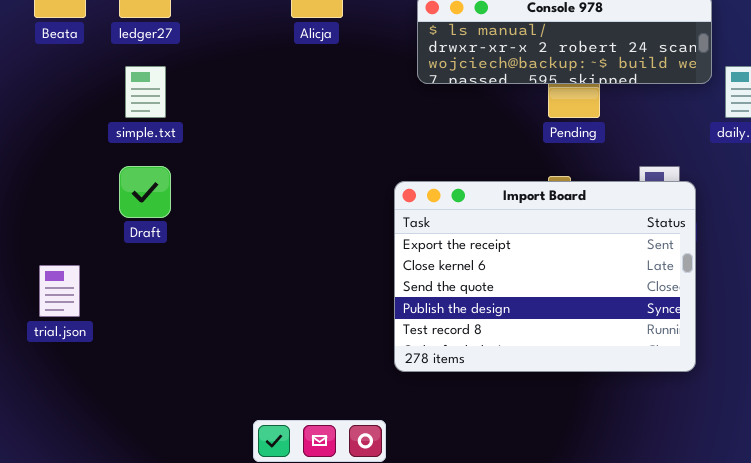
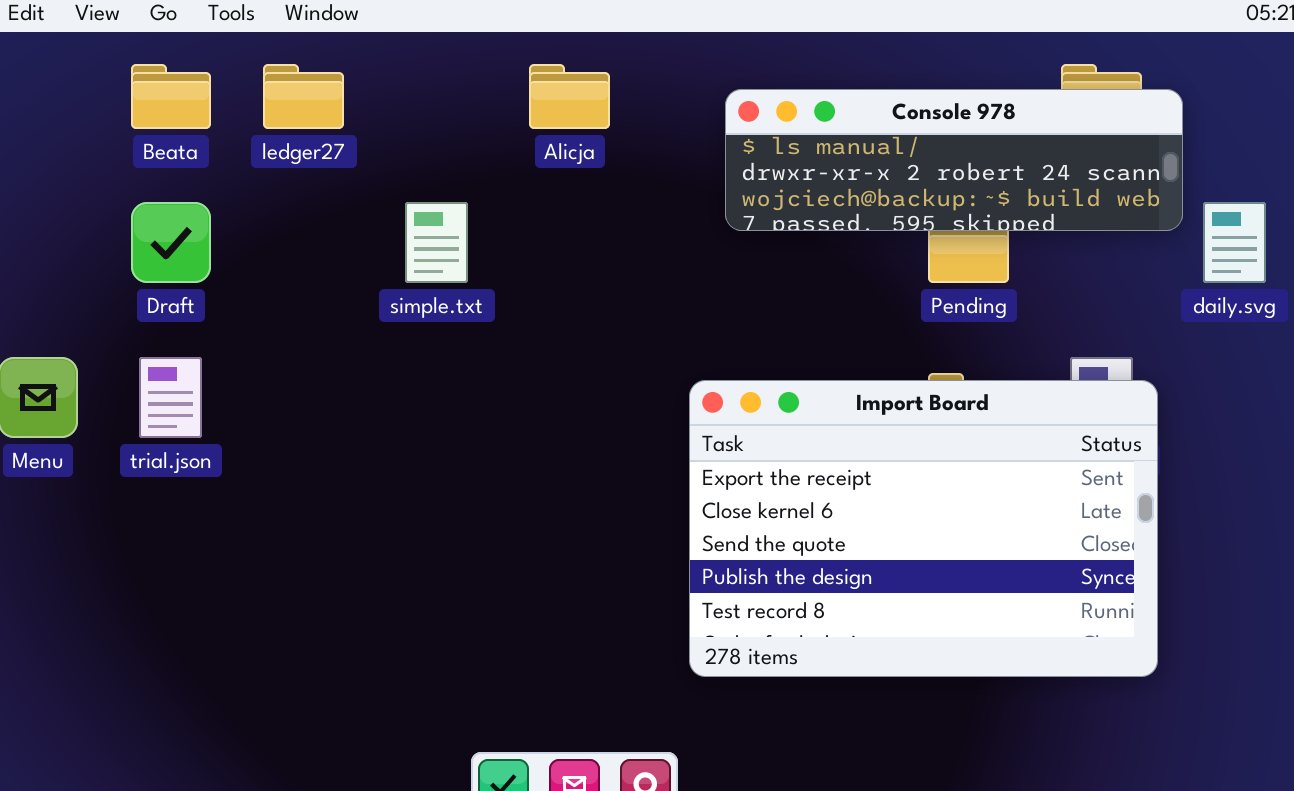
simple.txt: [125,66,166,118] -> [405,202,468,283], moved
Draft: [119,166,171,218] -> [131,202,211,283], moved
trial.json: [39,265,80,317] -> [139,357,202,438], moved

